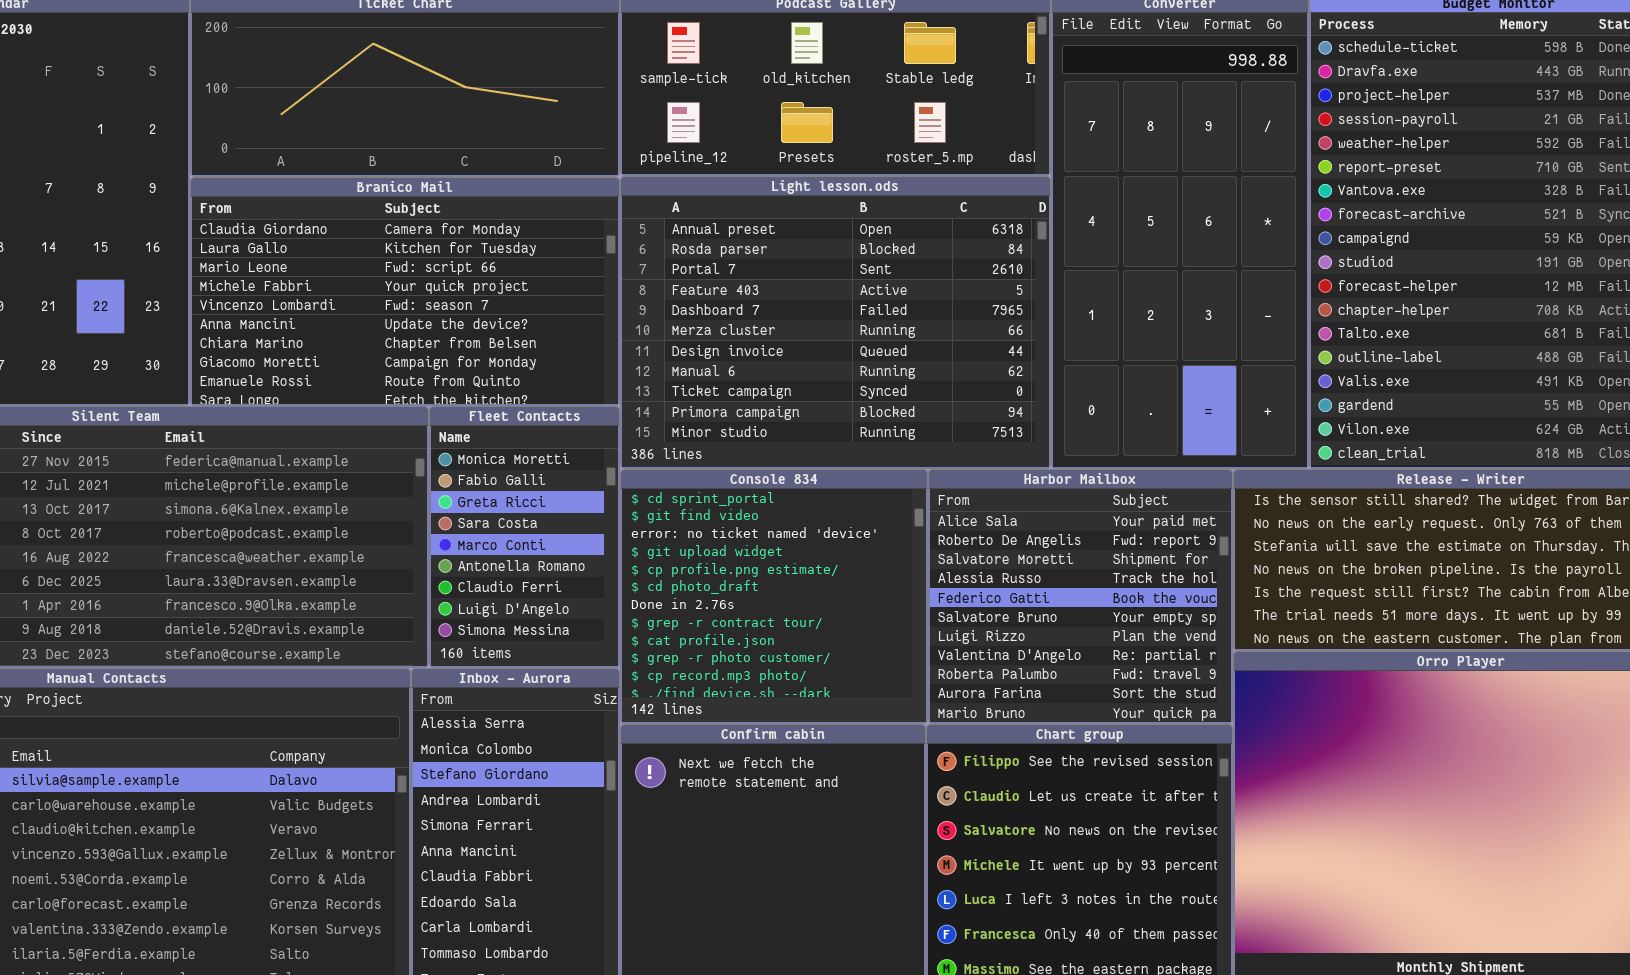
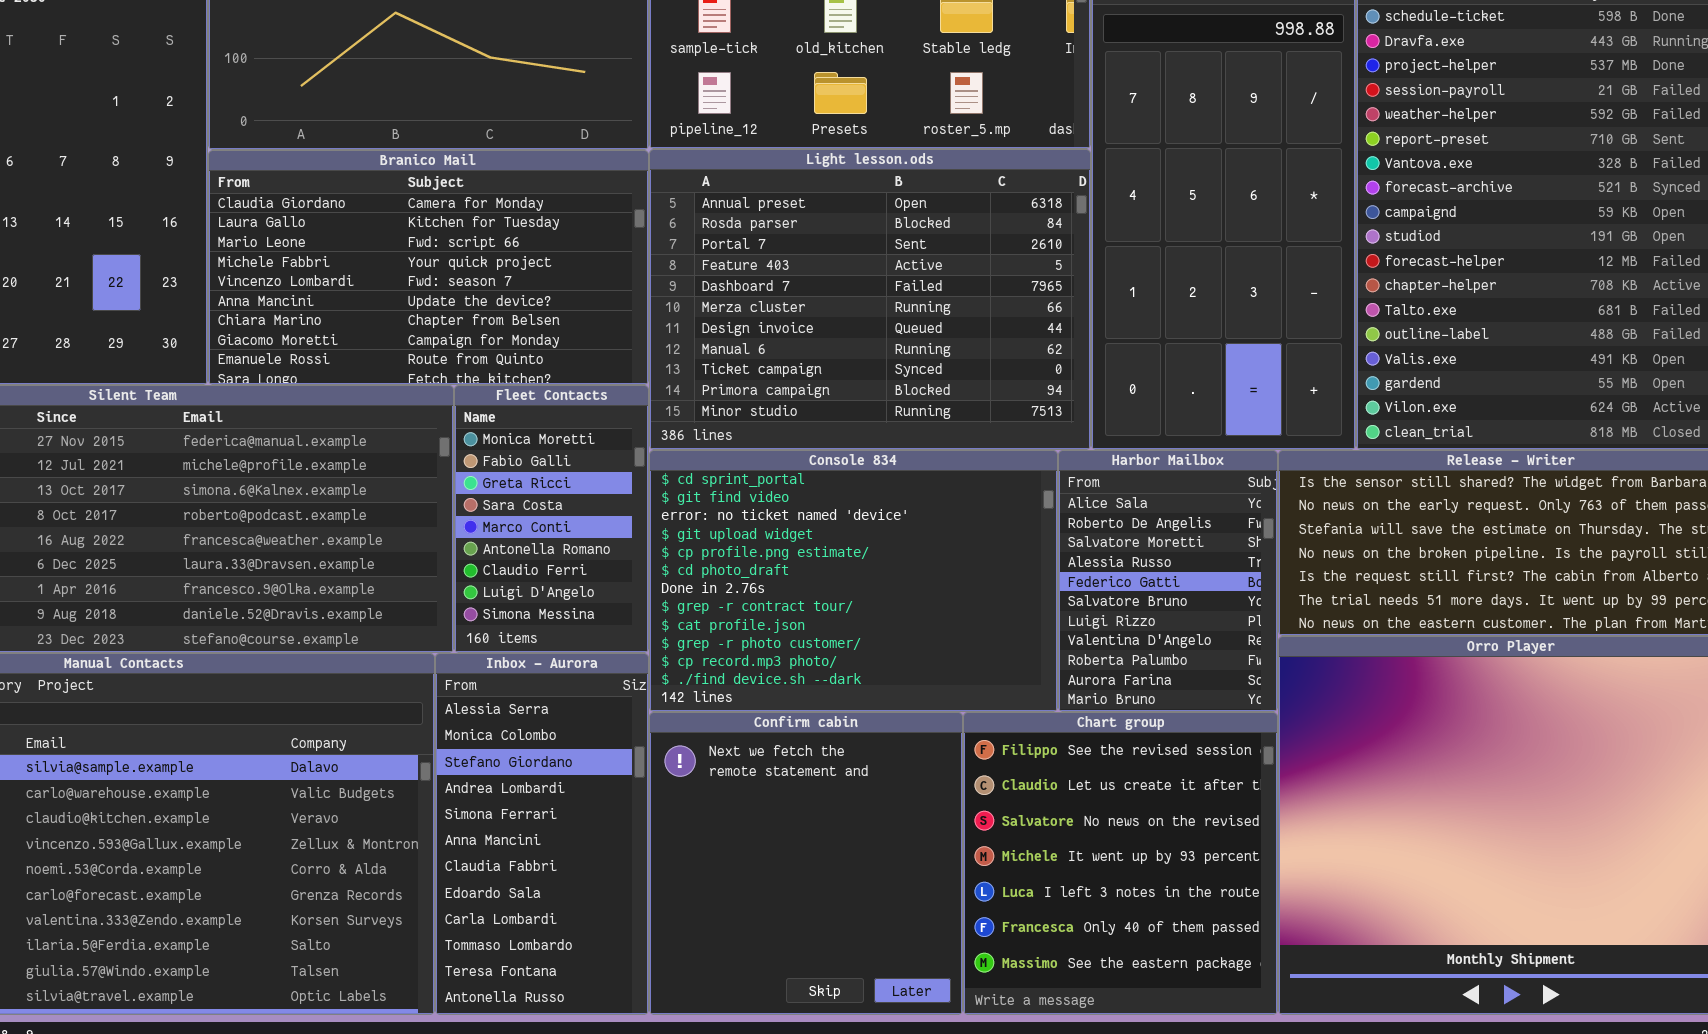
Console 834: [620,469,928,724] -> [649,450,1058,712], resized
Harbor Mailbox: [928,469,1233,724] -> [1058,450,1278,712], resized

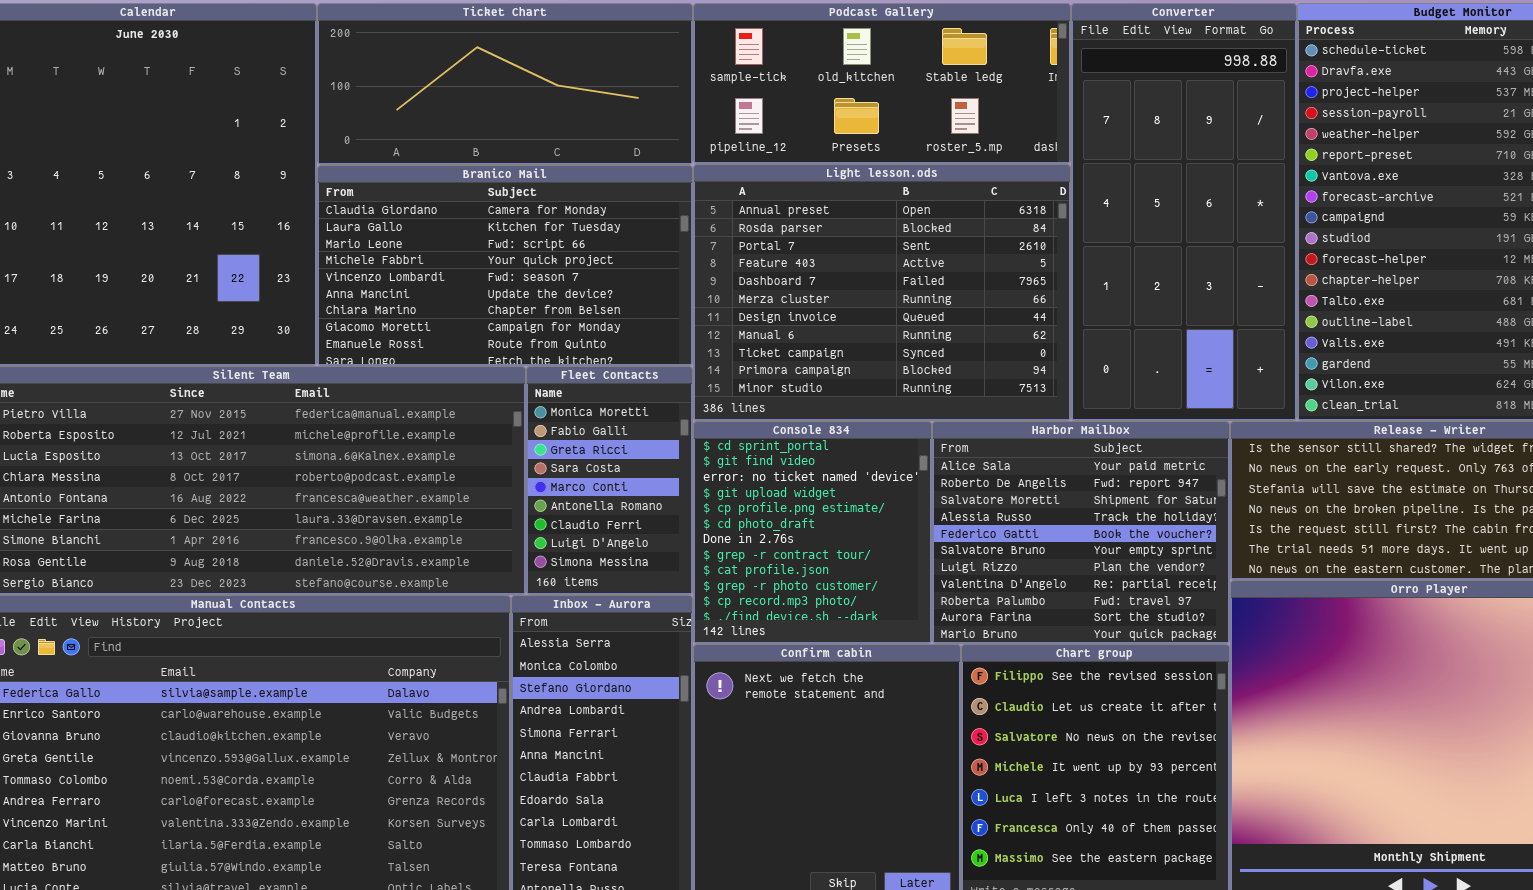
Console 834: [649,450,1058,712] -> [693,421,932,644], resized
Harbor Mailbox: [1058,450,1278,712] -> [932,421,1230,644], resized

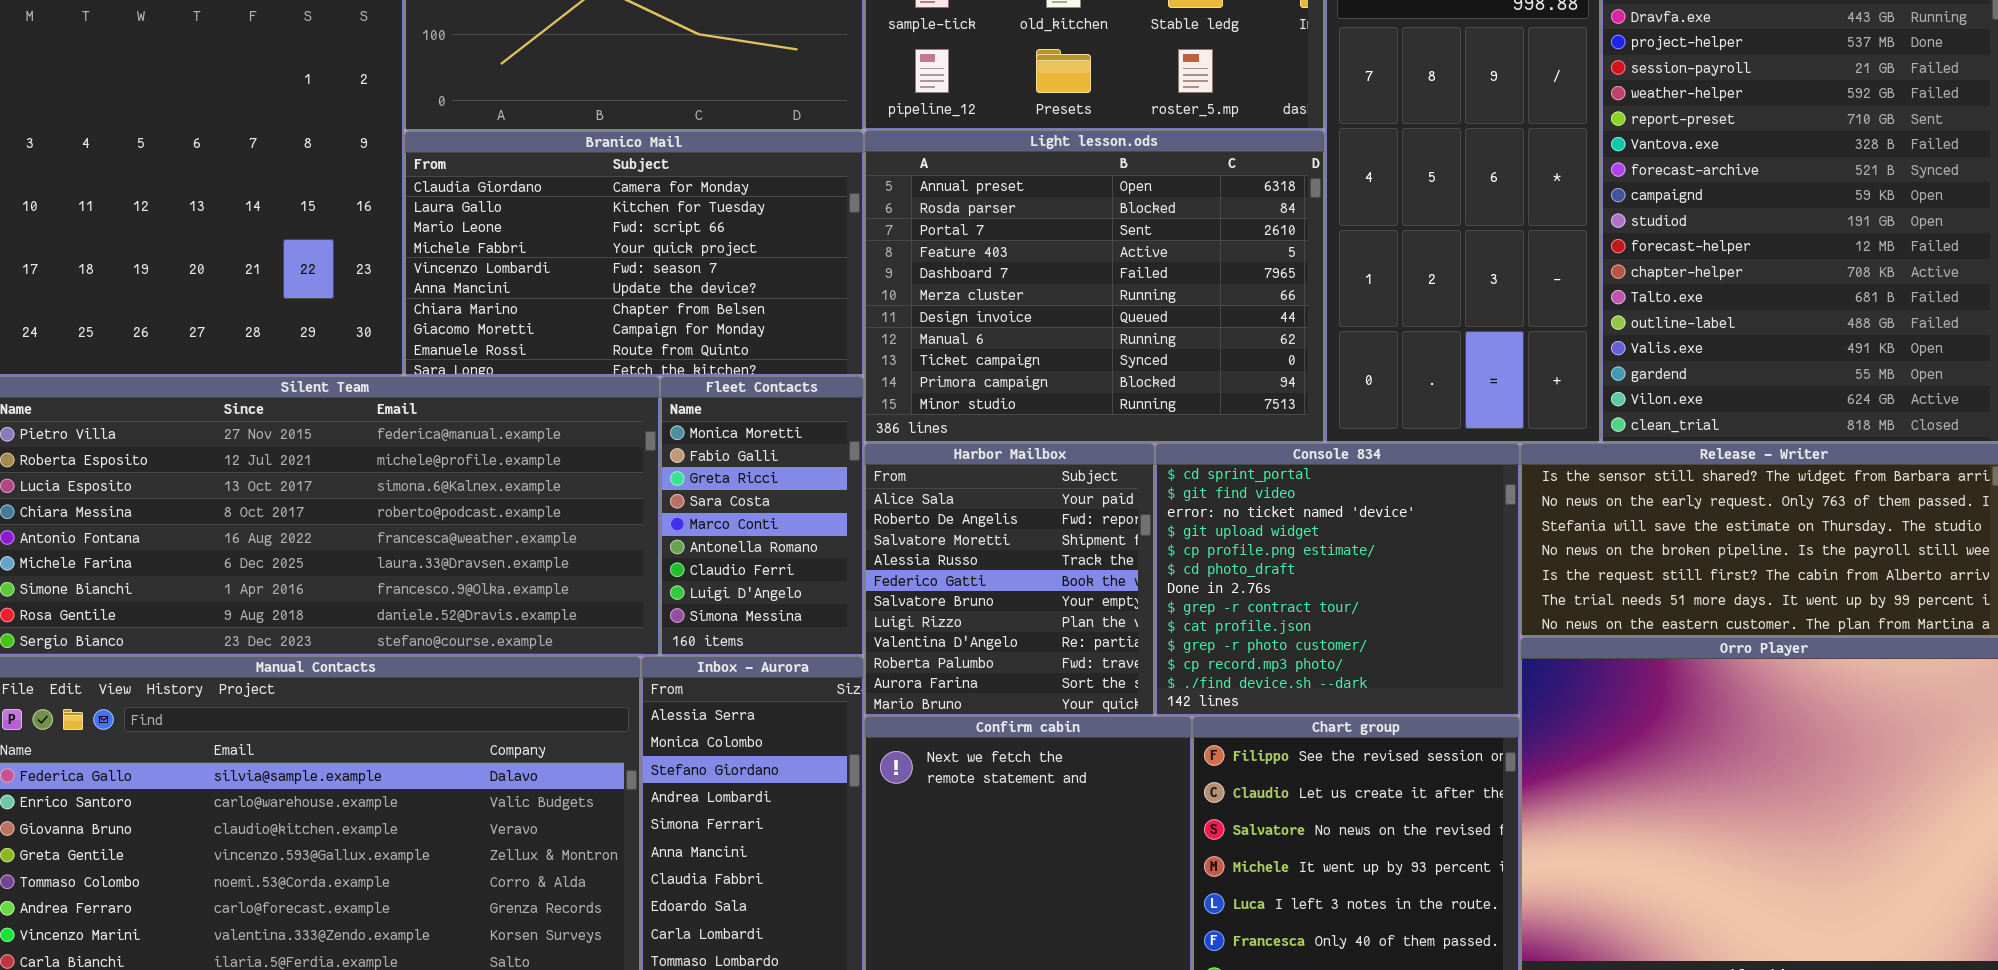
Console 834: [693,421,932,644] -> [1155,443,1520,716], moved, resized
Harbor Mailbox: [932,421,1230,644] -> [864,443,1155,716], moved, resized

